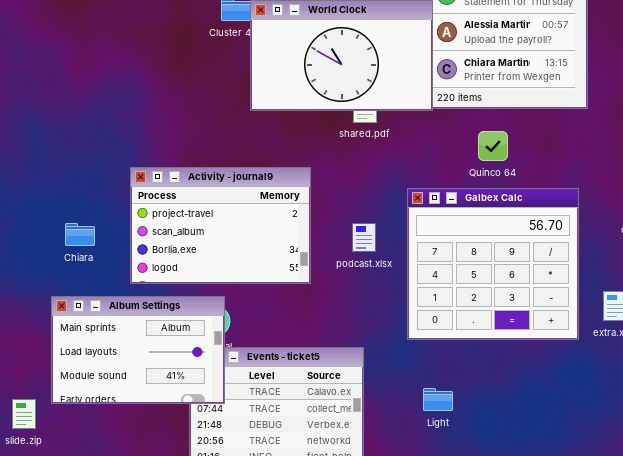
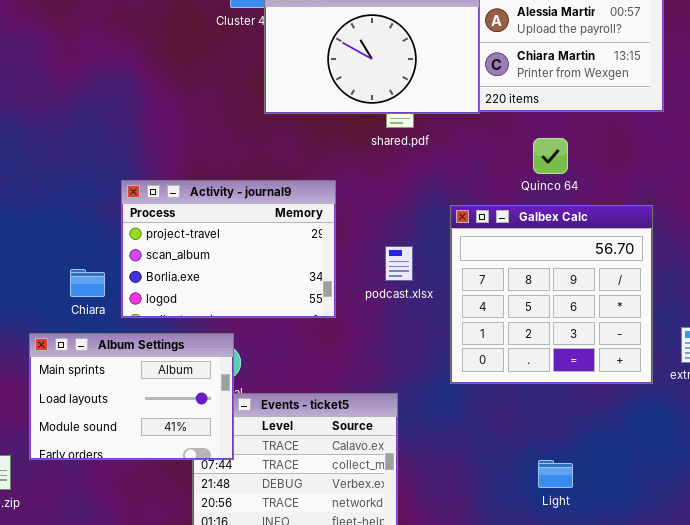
Chiara: [65,223,95,246] -> [70,269,105,297], moved
Light: [423,388,453,411] -> [538,460,573,488], moved

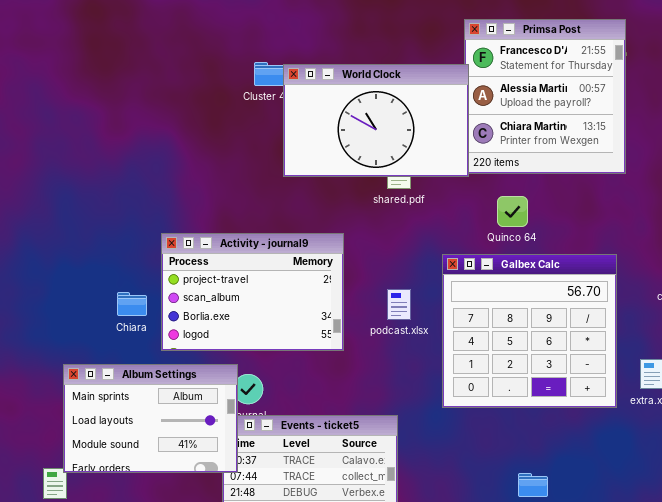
Quinco 64: [533,138,568,174] -> [497,196,528,227], moved
Chiara: [70,269,105,297] -> [117,292,147,316], moved
Album Settings: [29,333,234,460] -> [63,364,238,473], moved

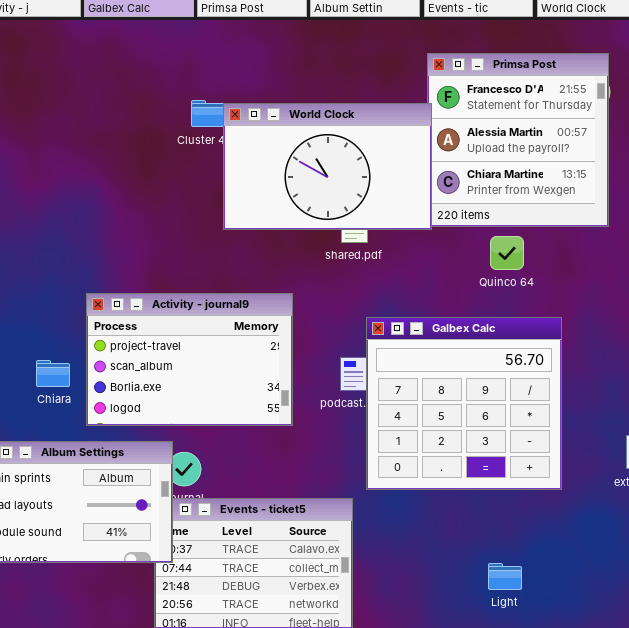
Quinco 64: [497,196,528,227] -> [490,236,524,270], moved
Galbex Calc: [442,254,617,408] -> [366,317,562,490], moved

